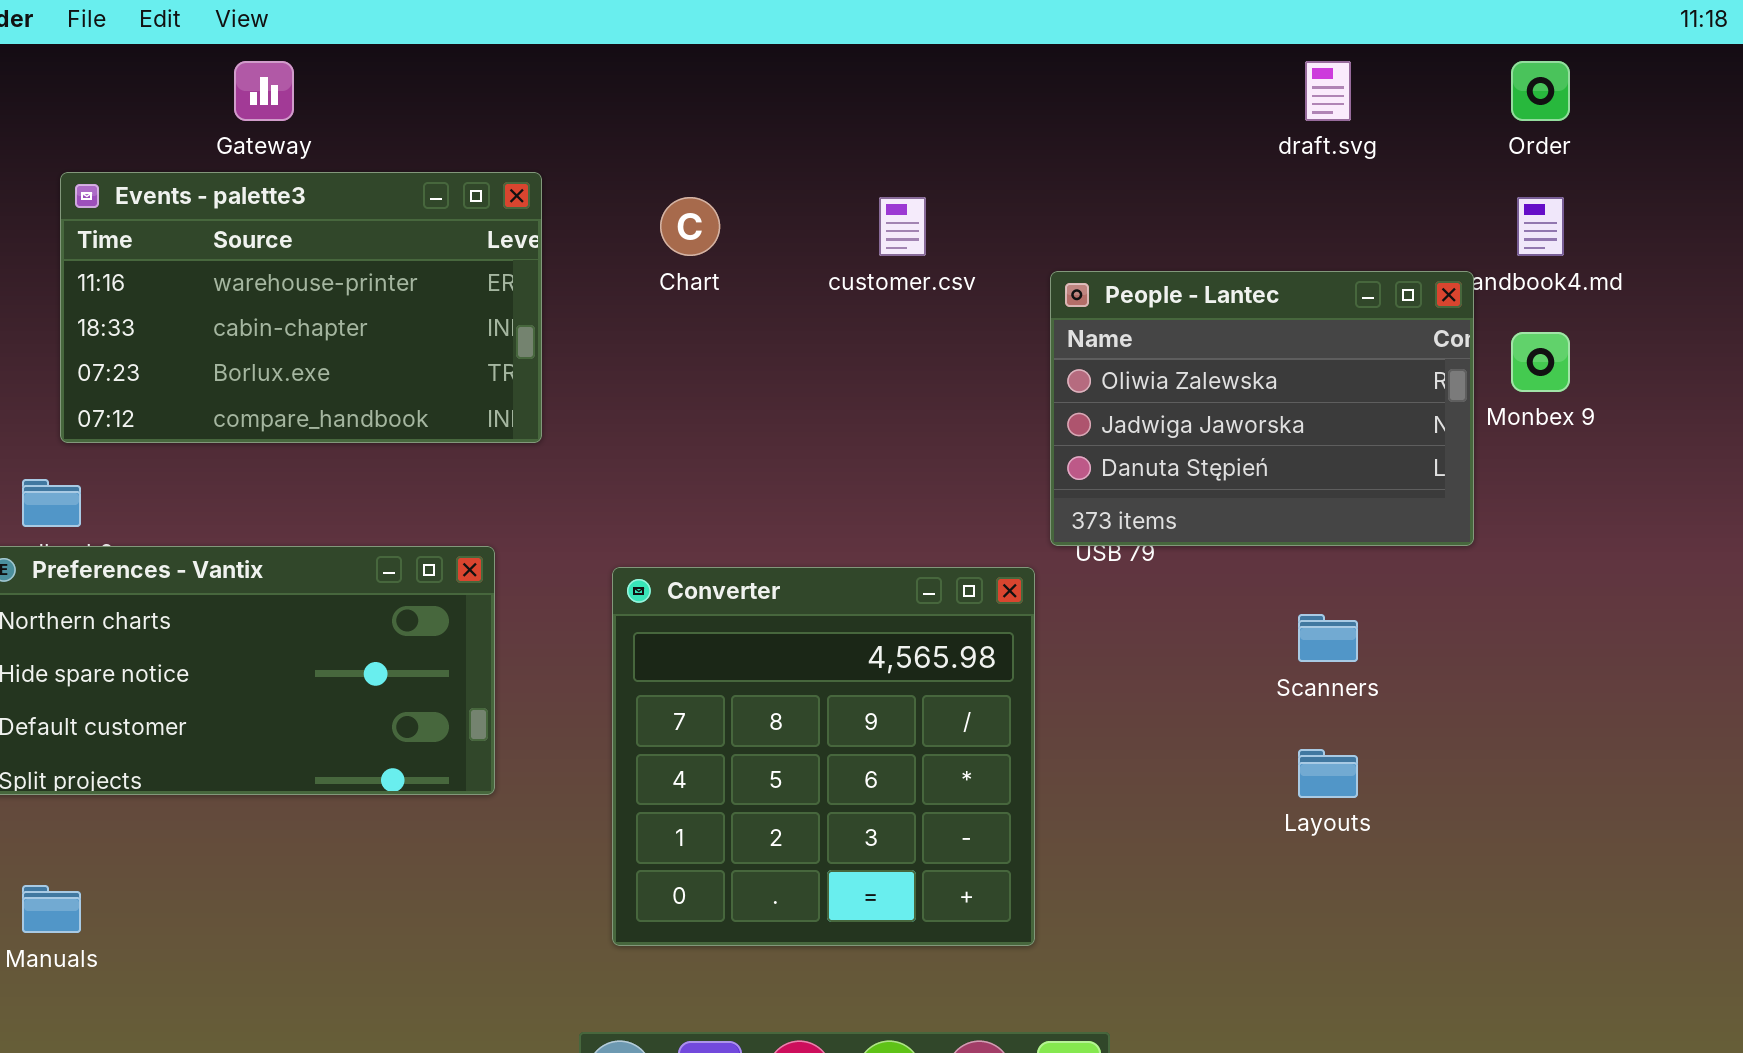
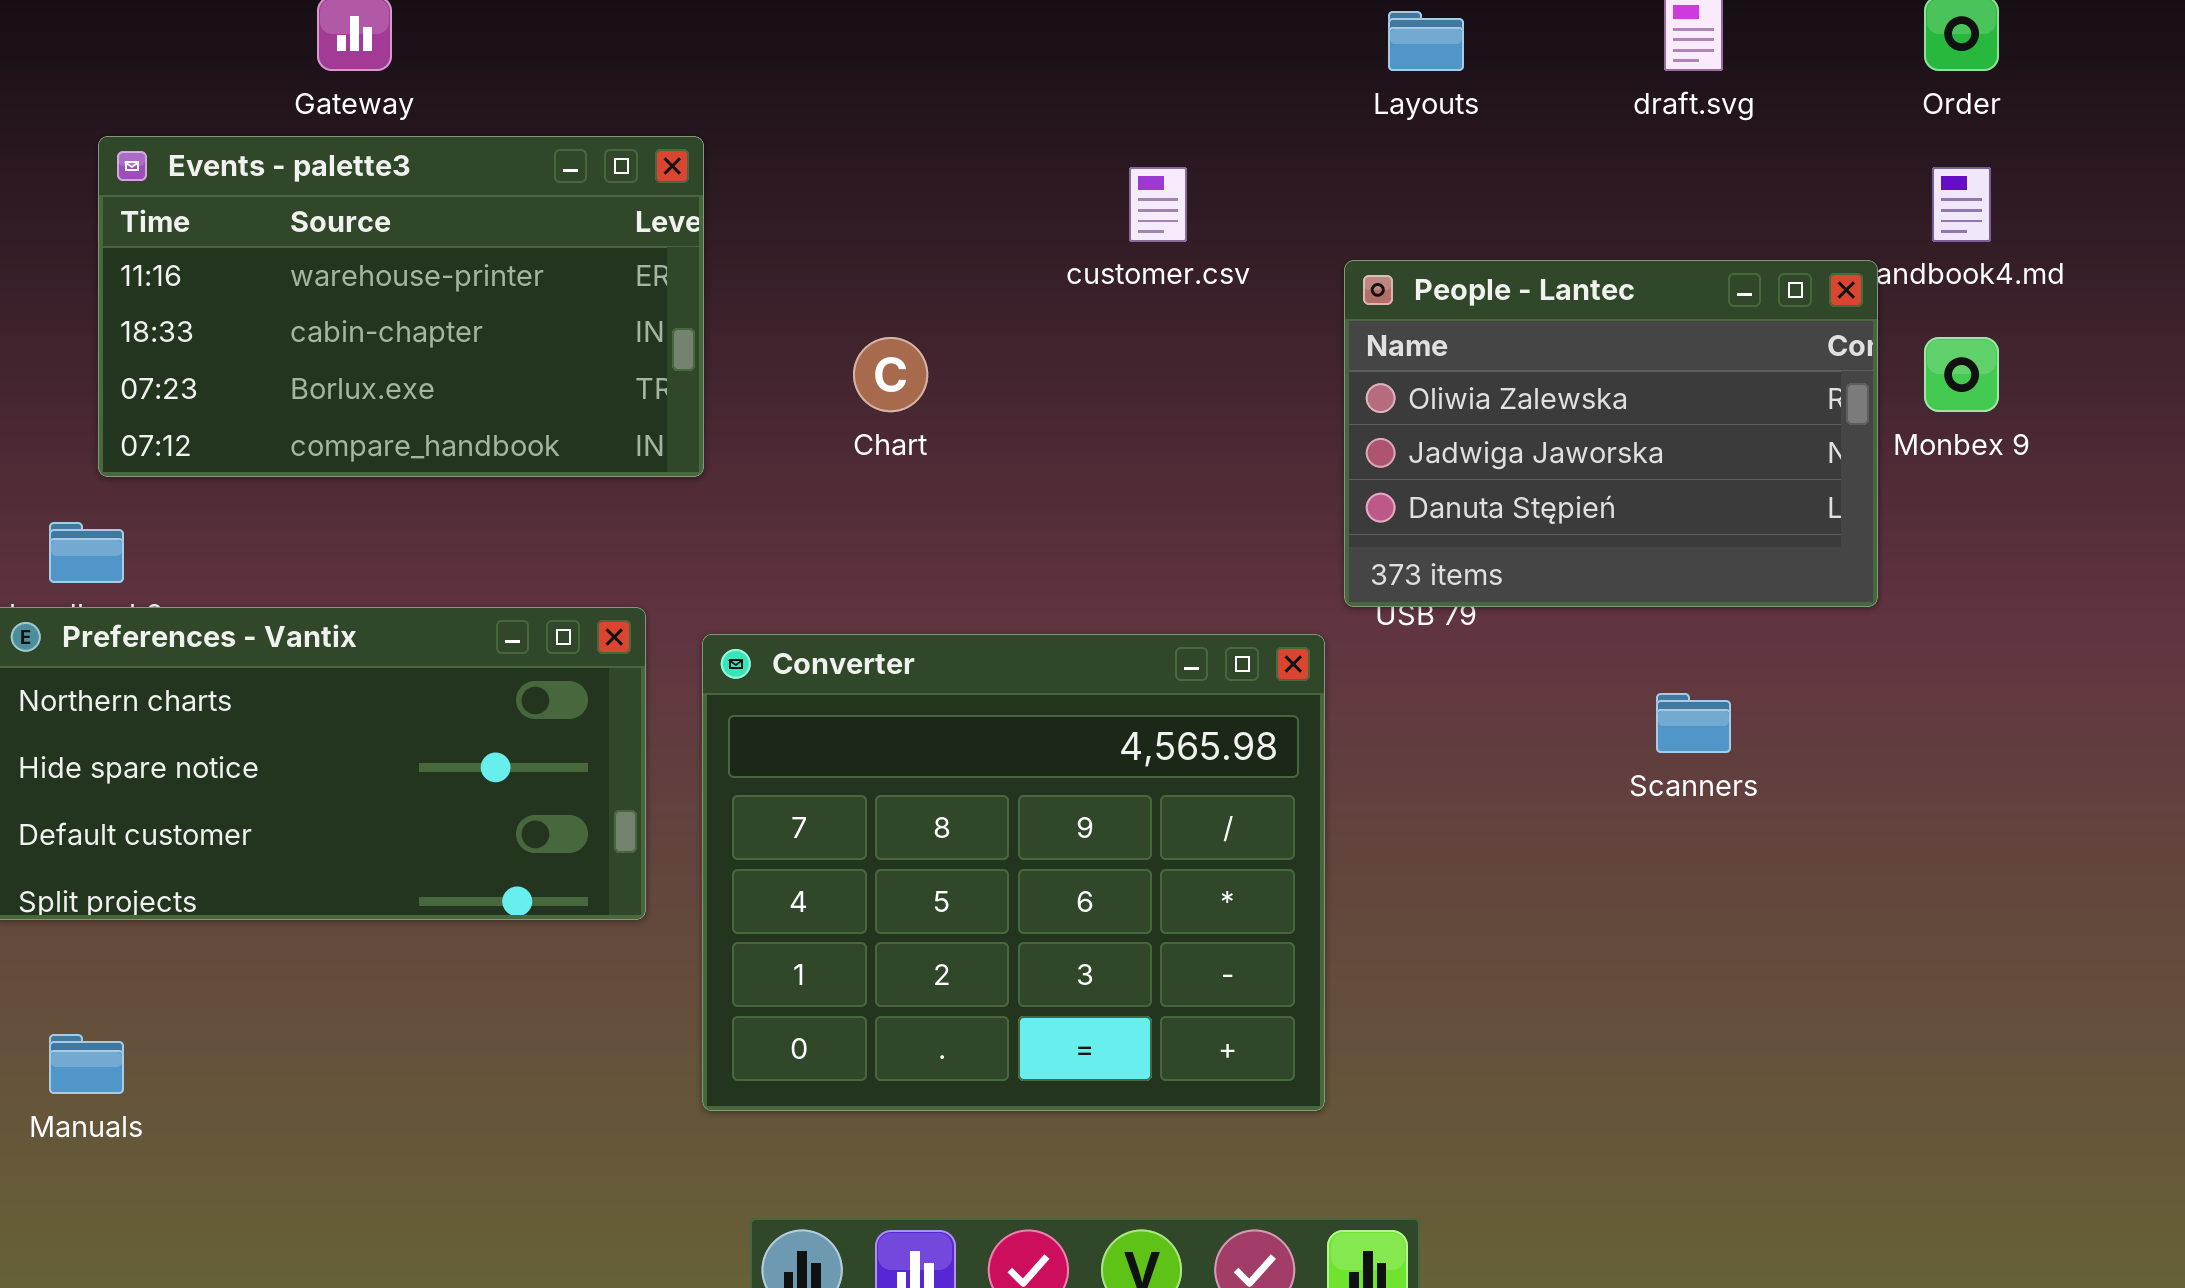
Chart: [660,197,720,256] -> [853,337,928,412], moved
Converter: [612,567,1035,946] -> [702,634,1325,1111], resized
Layouts: [1298,749,1358,798] -> [1388,11,1464,71], moved

